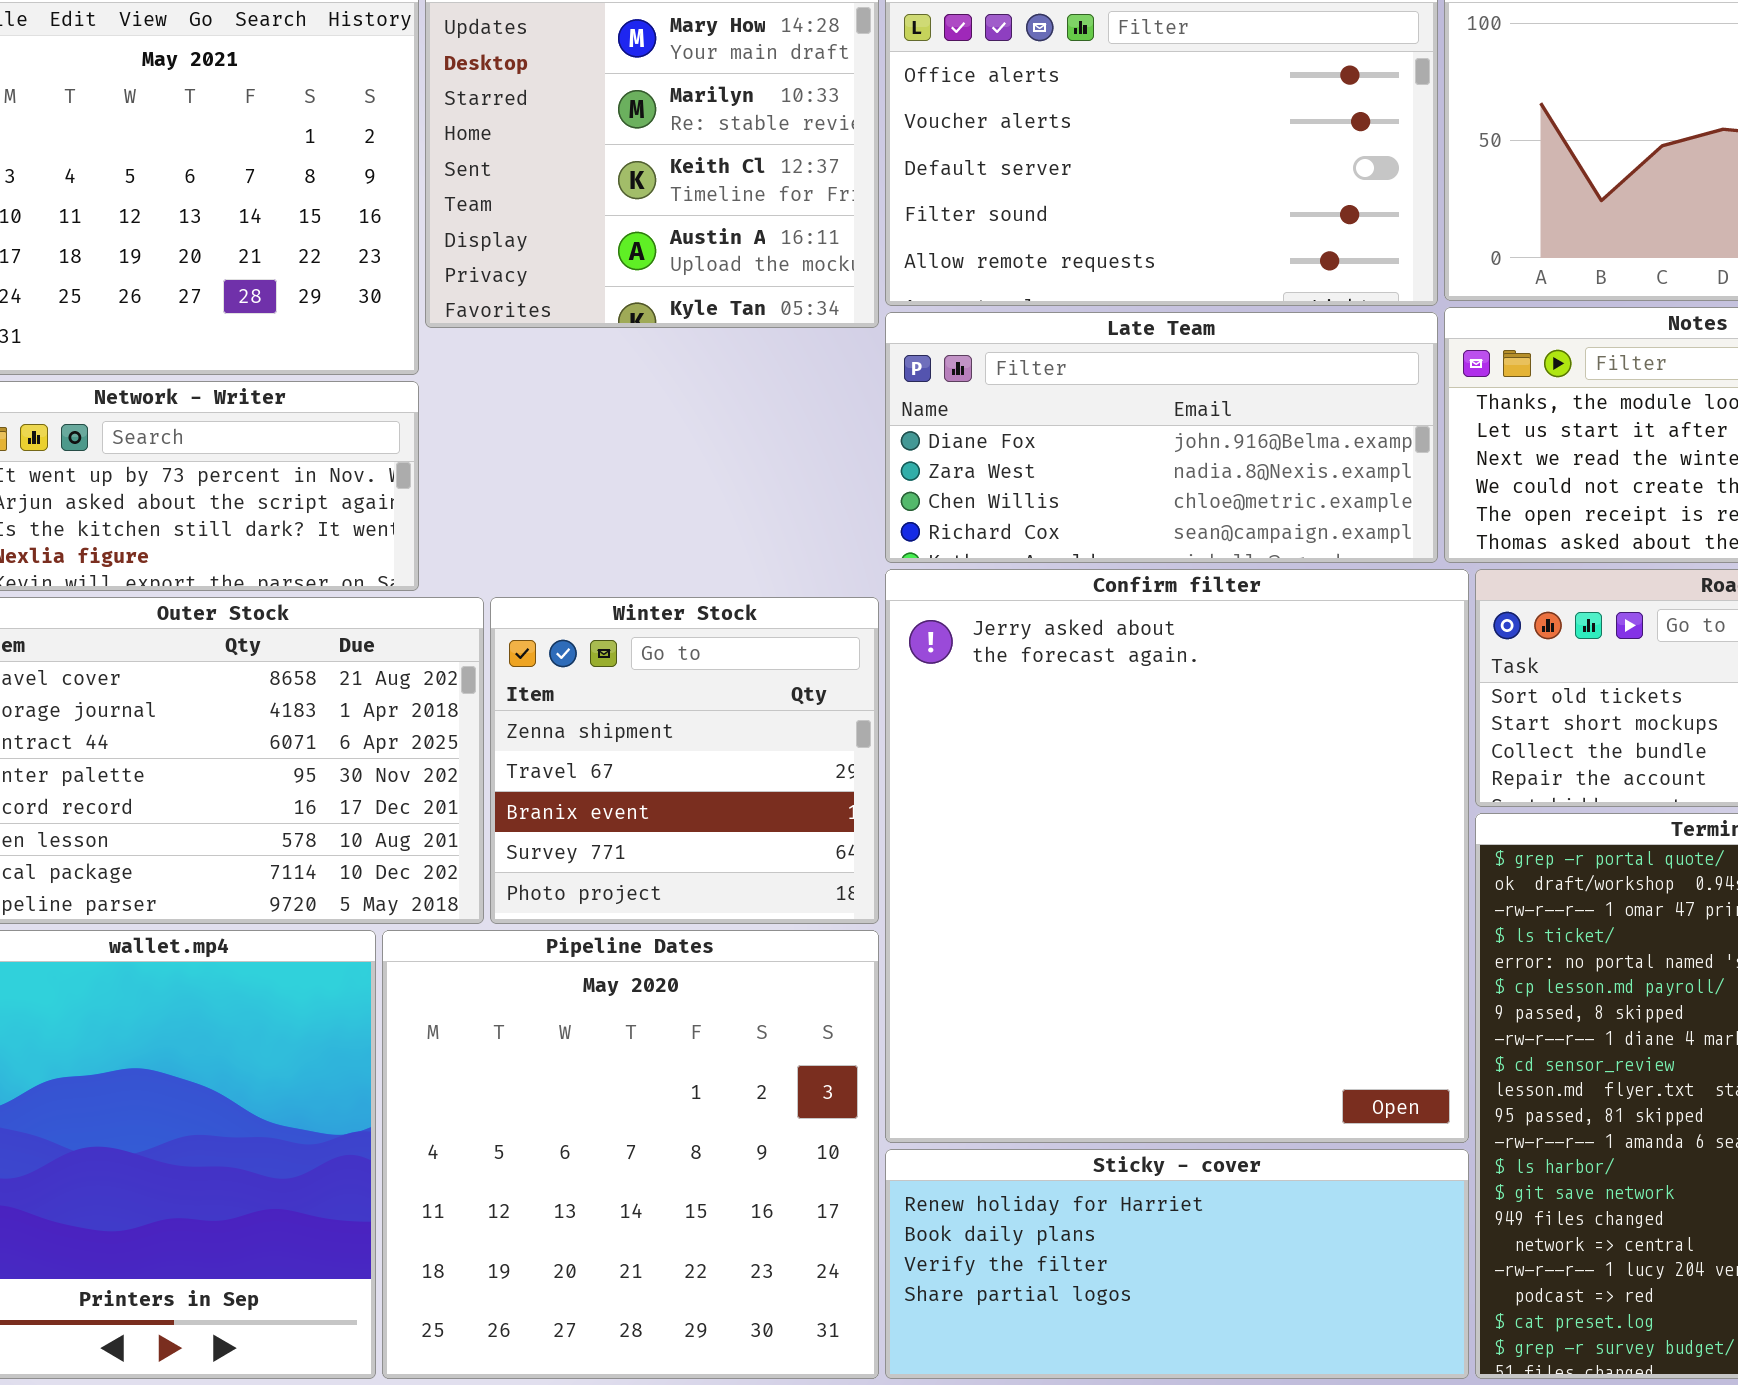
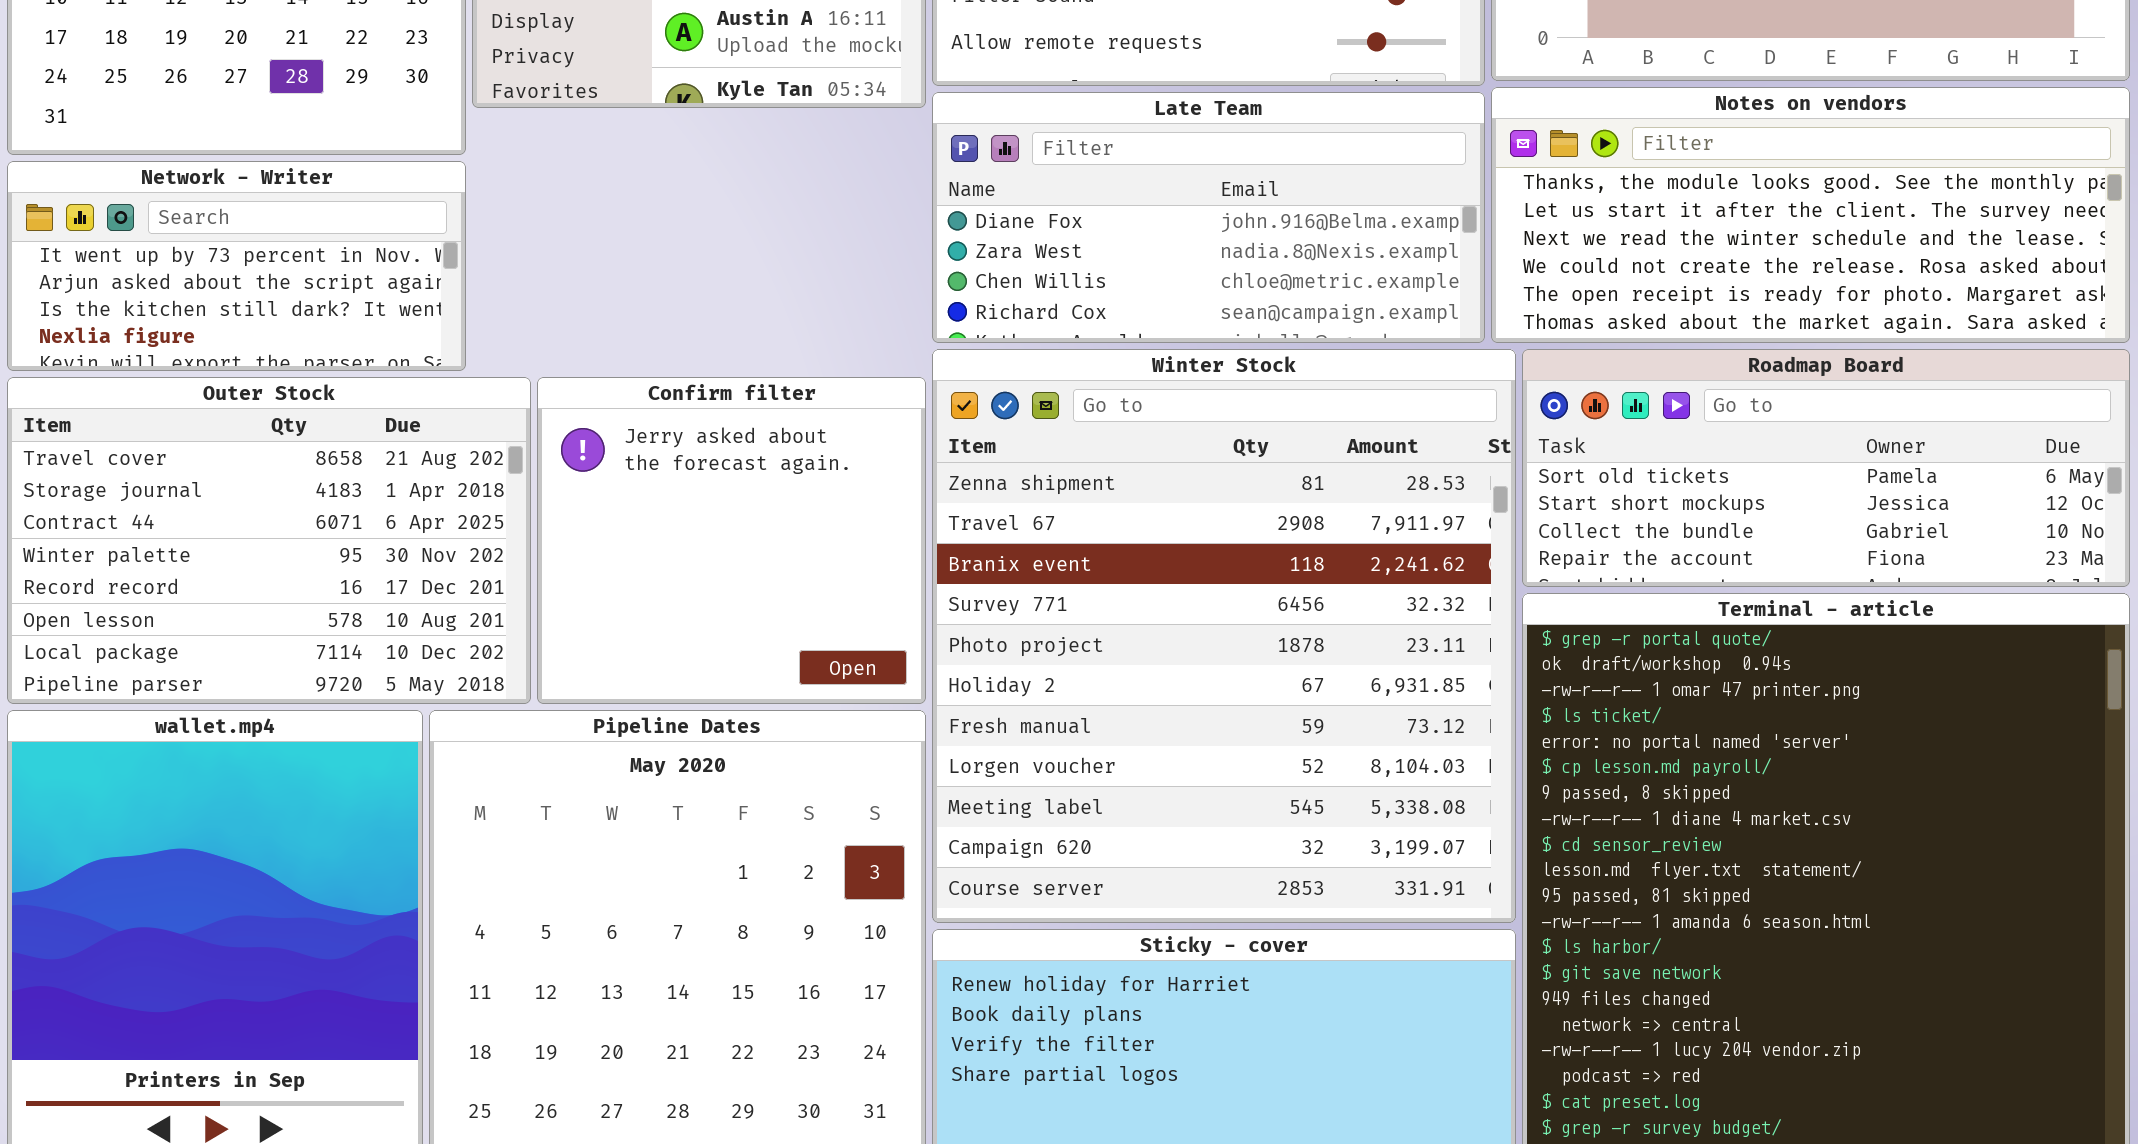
Confirm filter: [885,569,1469,1143] -> [537,377,926,704], moved, resized
Winter Stock: [490,597,879,924] -> [932,349,1516,923], moved, resized

